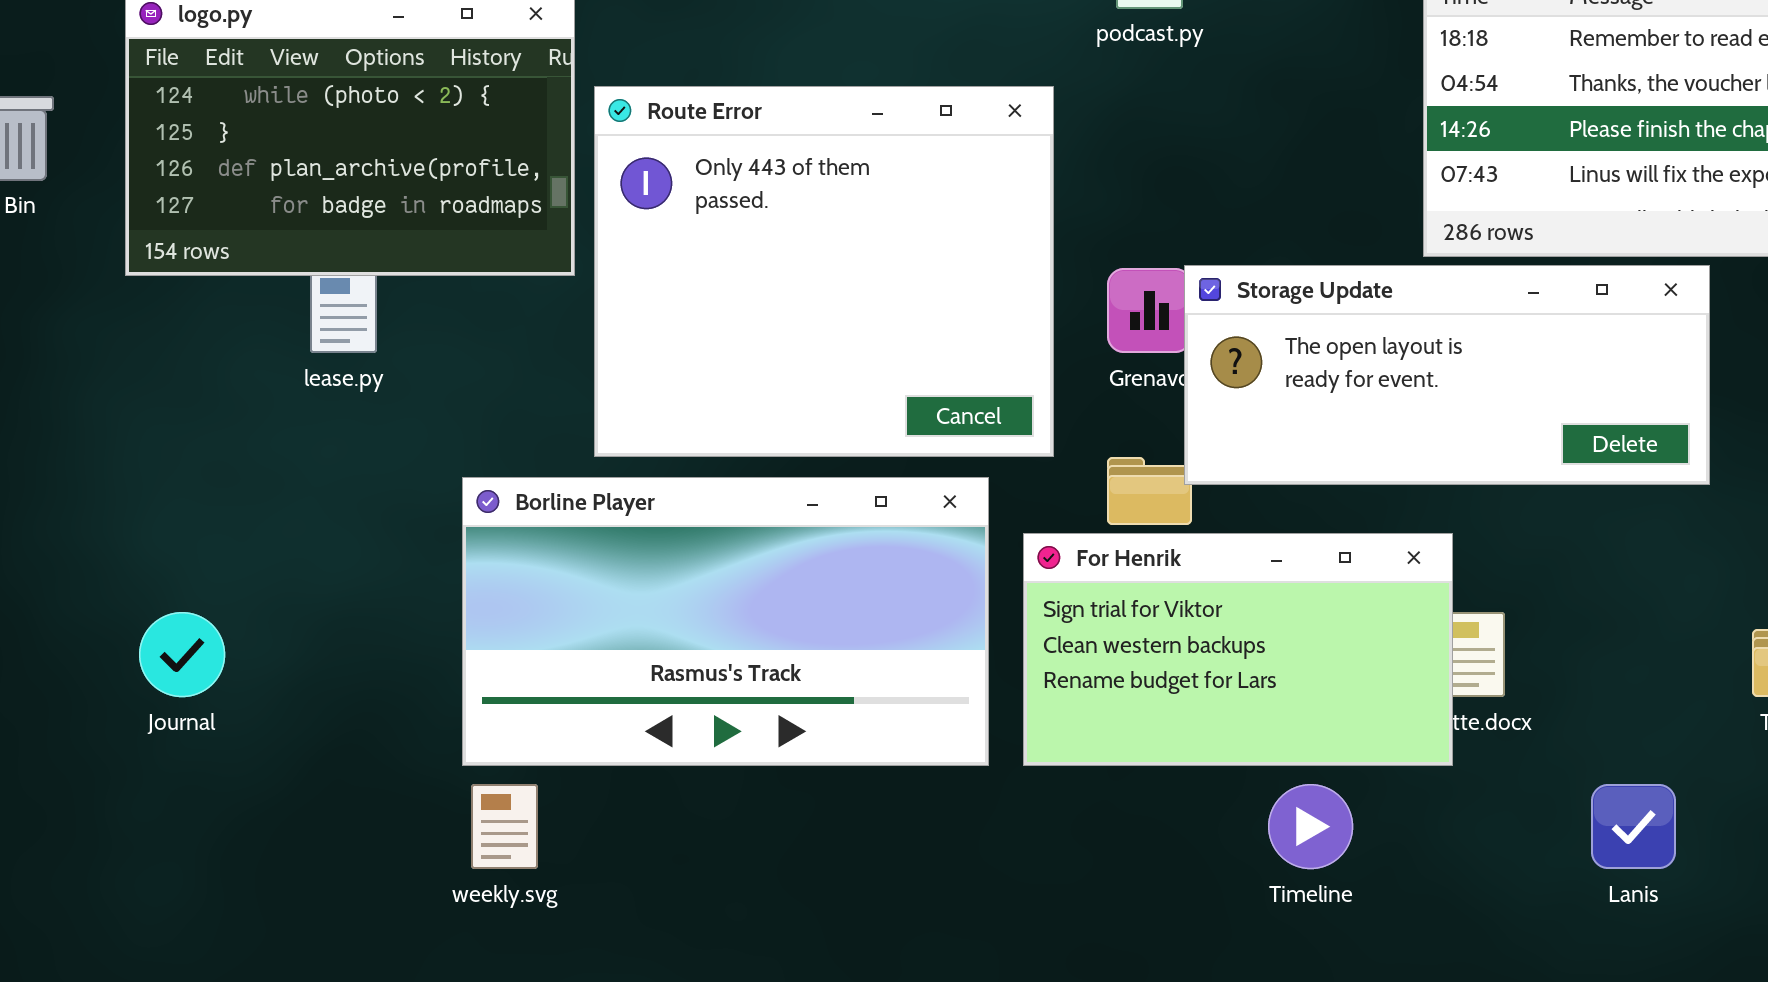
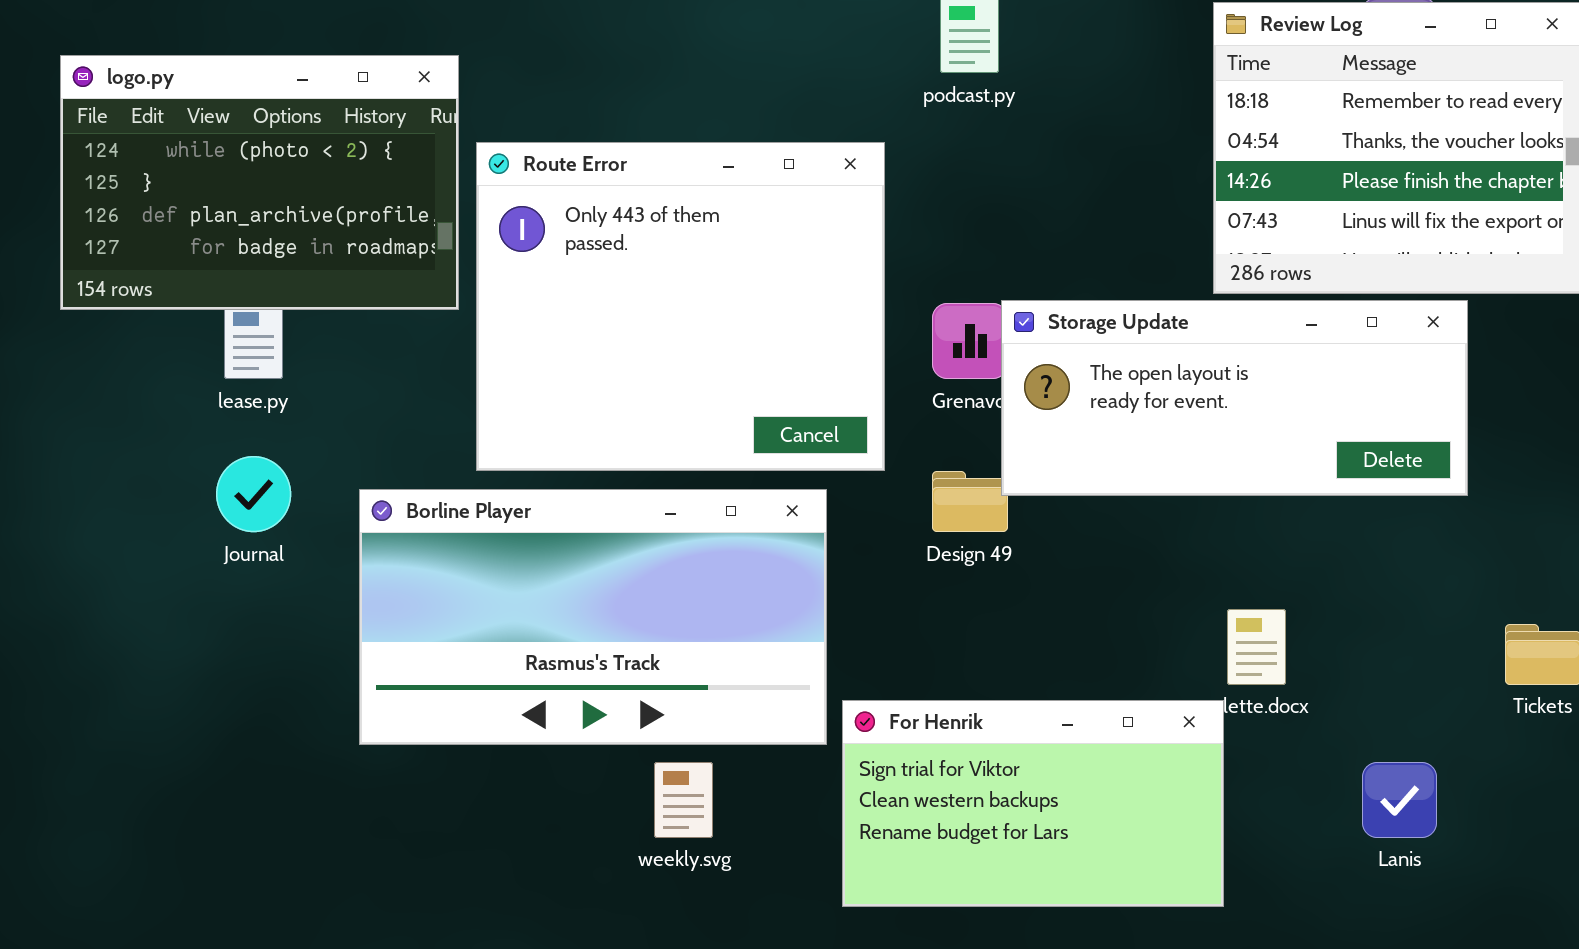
For Henrik: [1023,533,1453,766] -> [842,700,1224,907], moved
Journal: [139,612,225,697] -> [216,456,291,532], moved
weekly.svg: [471,784,538,869] -> [654,762,713,838], moved

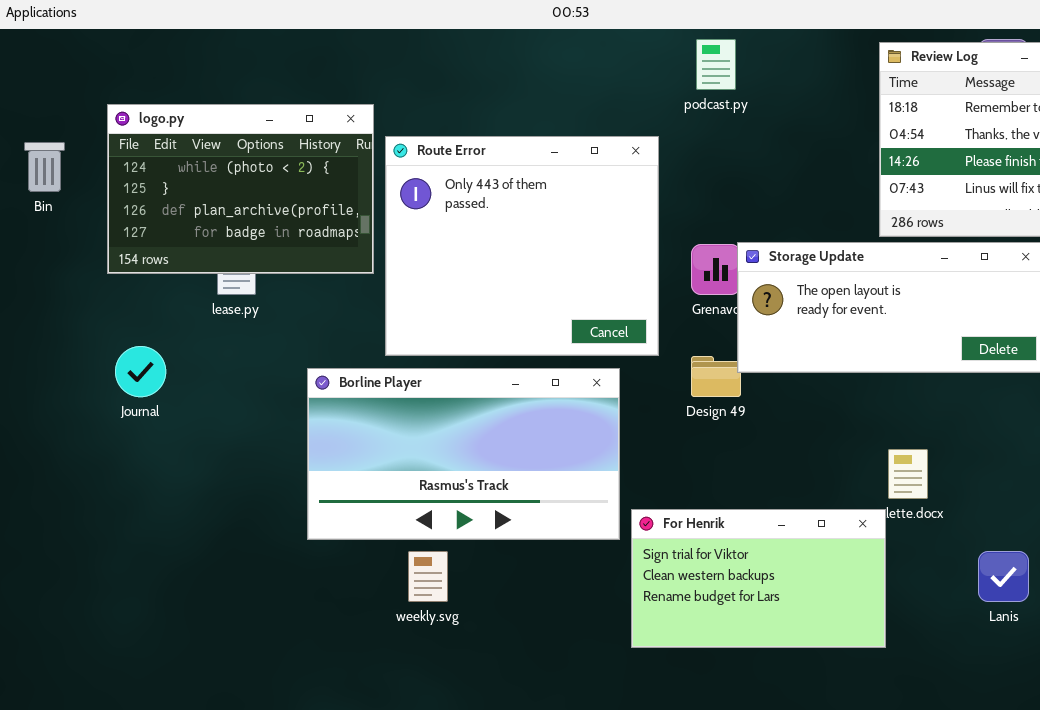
logo.py: [60,55,459,310] -> [107,104,374,274], moved
Journal: [216,456,291,532] -> [115,346,166,397], moved
weekly.svg: [654,762,713,838] -> [408,551,448,602], moved

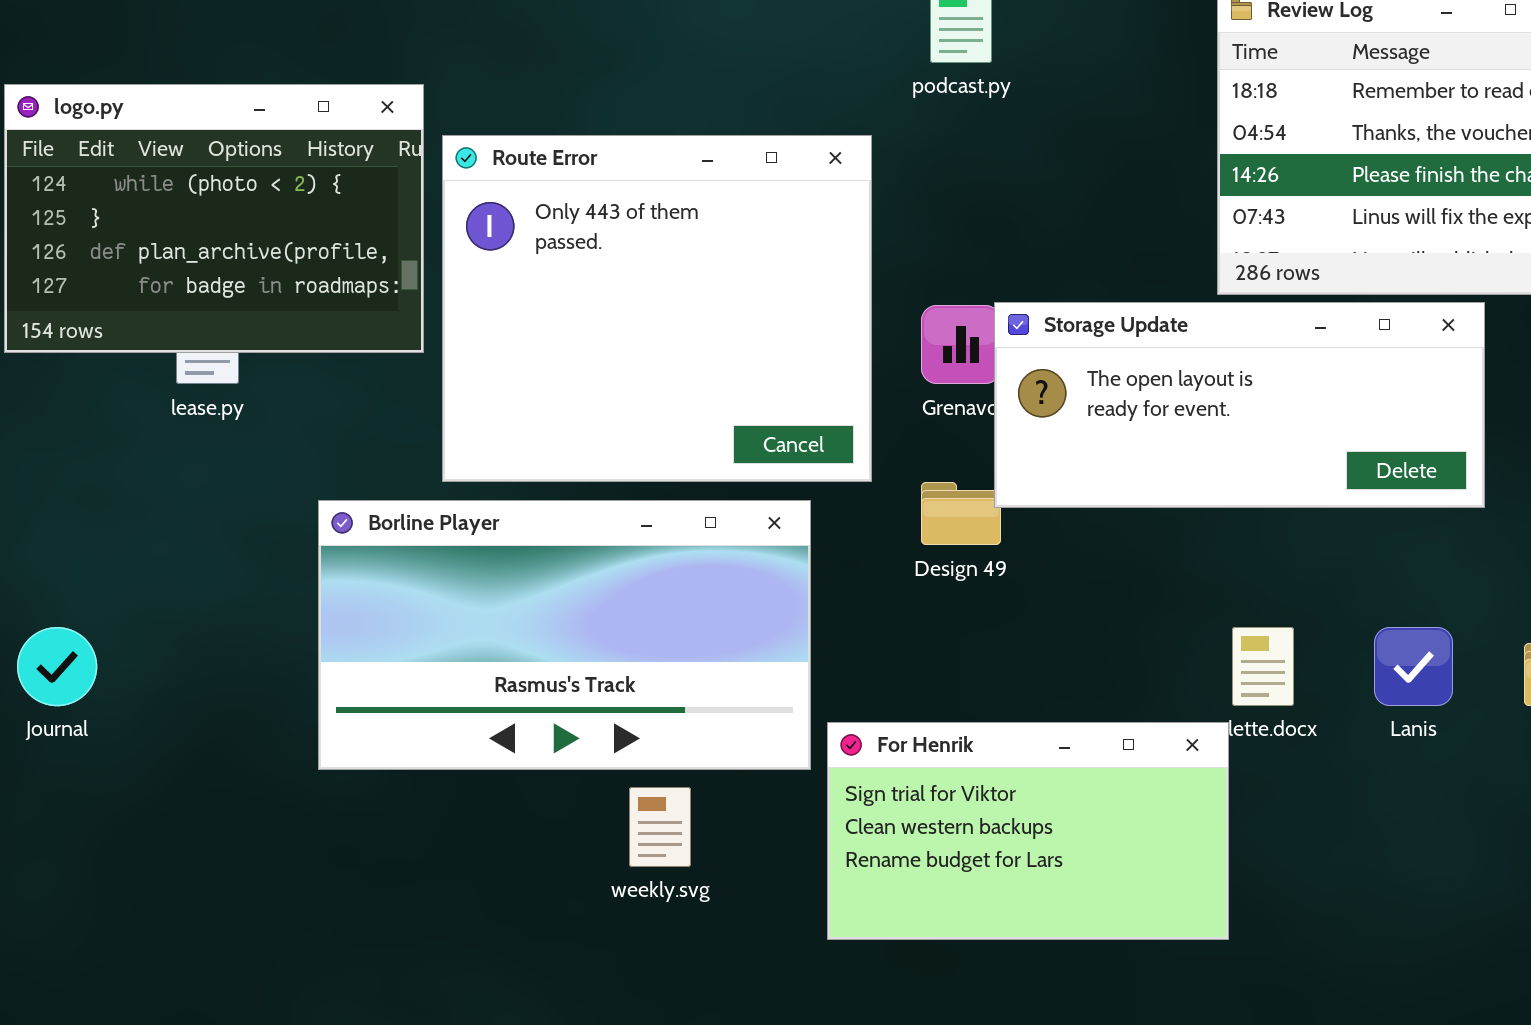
Journal: [115,346,166,397] -> [17,627,97,706], moved
weekly.svg: [408,551,448,602] -> [629,787,691,867], moved
Lanis: [978,551,1029,602] -> [1374,627,1453,706], moved

